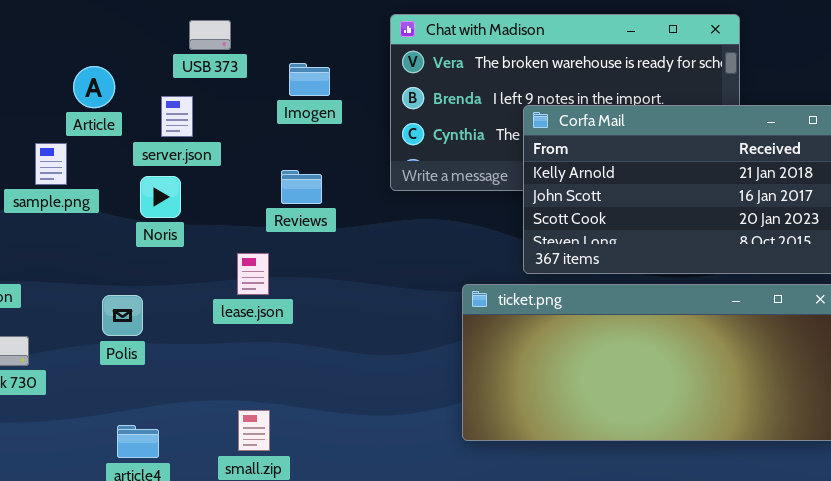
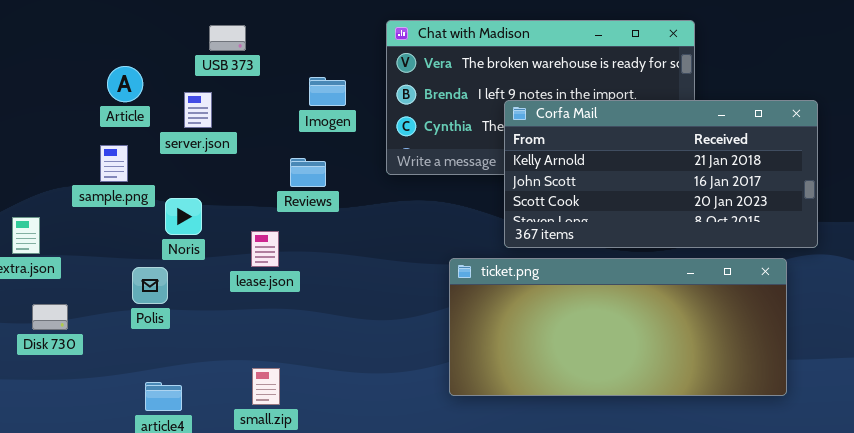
Imogen: [289,63,330,96] -> [309,77,346,106], moved
sample.png: [35,143,67,185] -> [100,145,128,182], moved
Noris: [140,176,181,218] -> [165,198,202,235], moved

